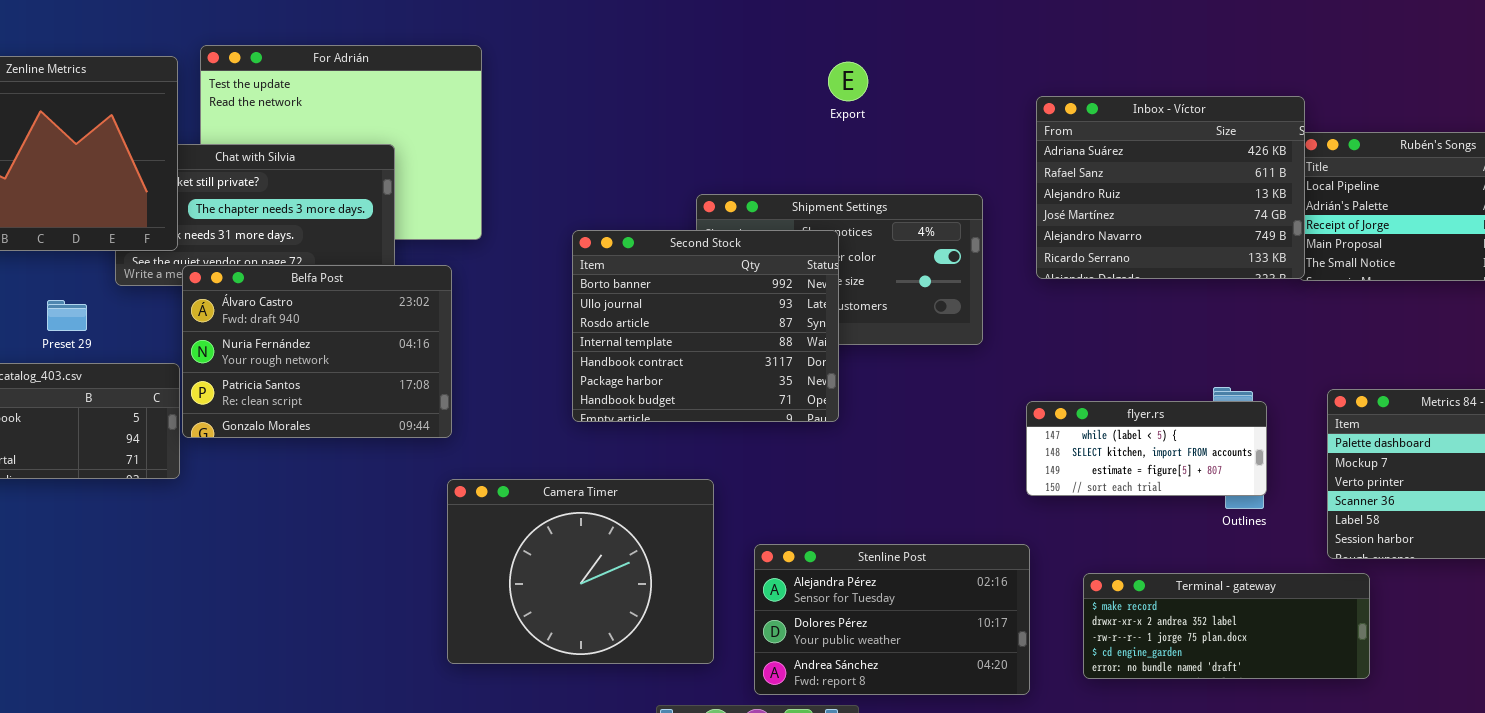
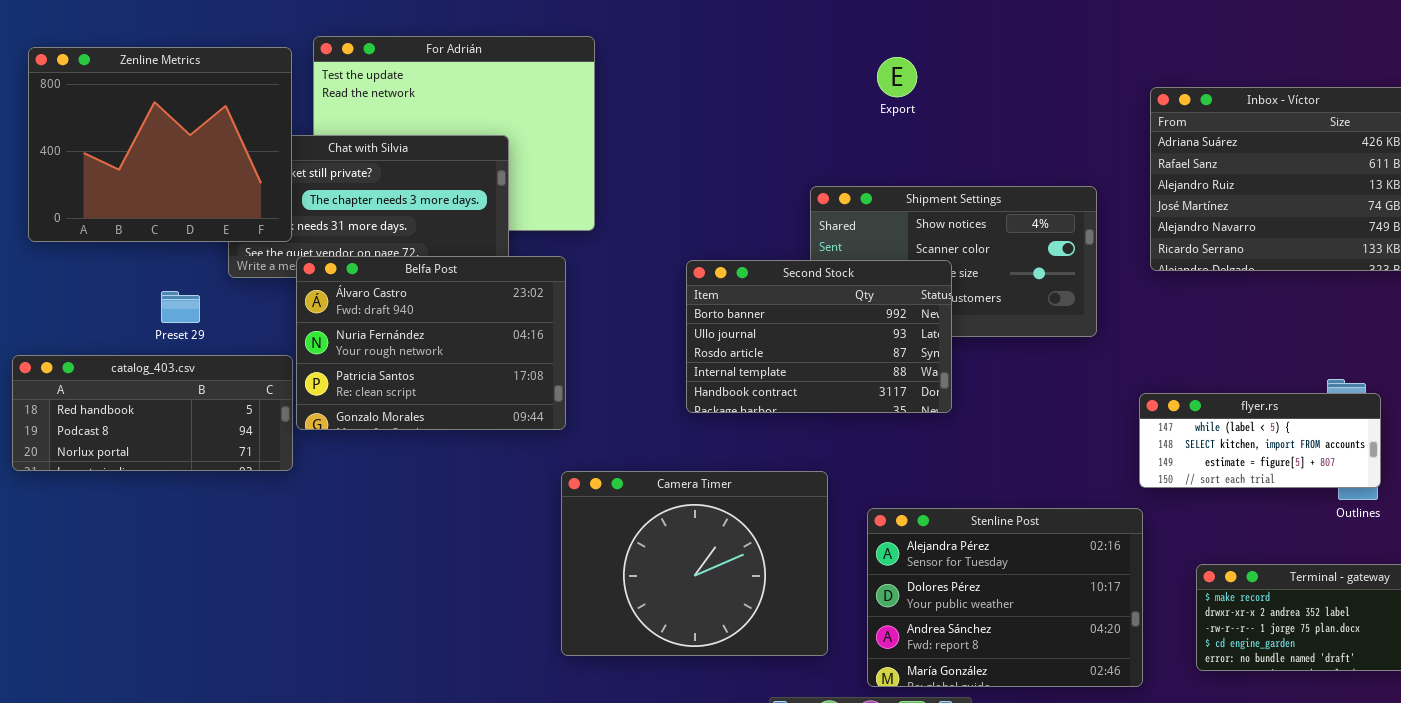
Export: [828,62,868,101] -> [877,57,917,97], moved
Second Stock: [572,230,839,422] -> [686,260,952,413], resized
Stenline Post: [754,544,1030,695] -> [867,508,1143,687], resized

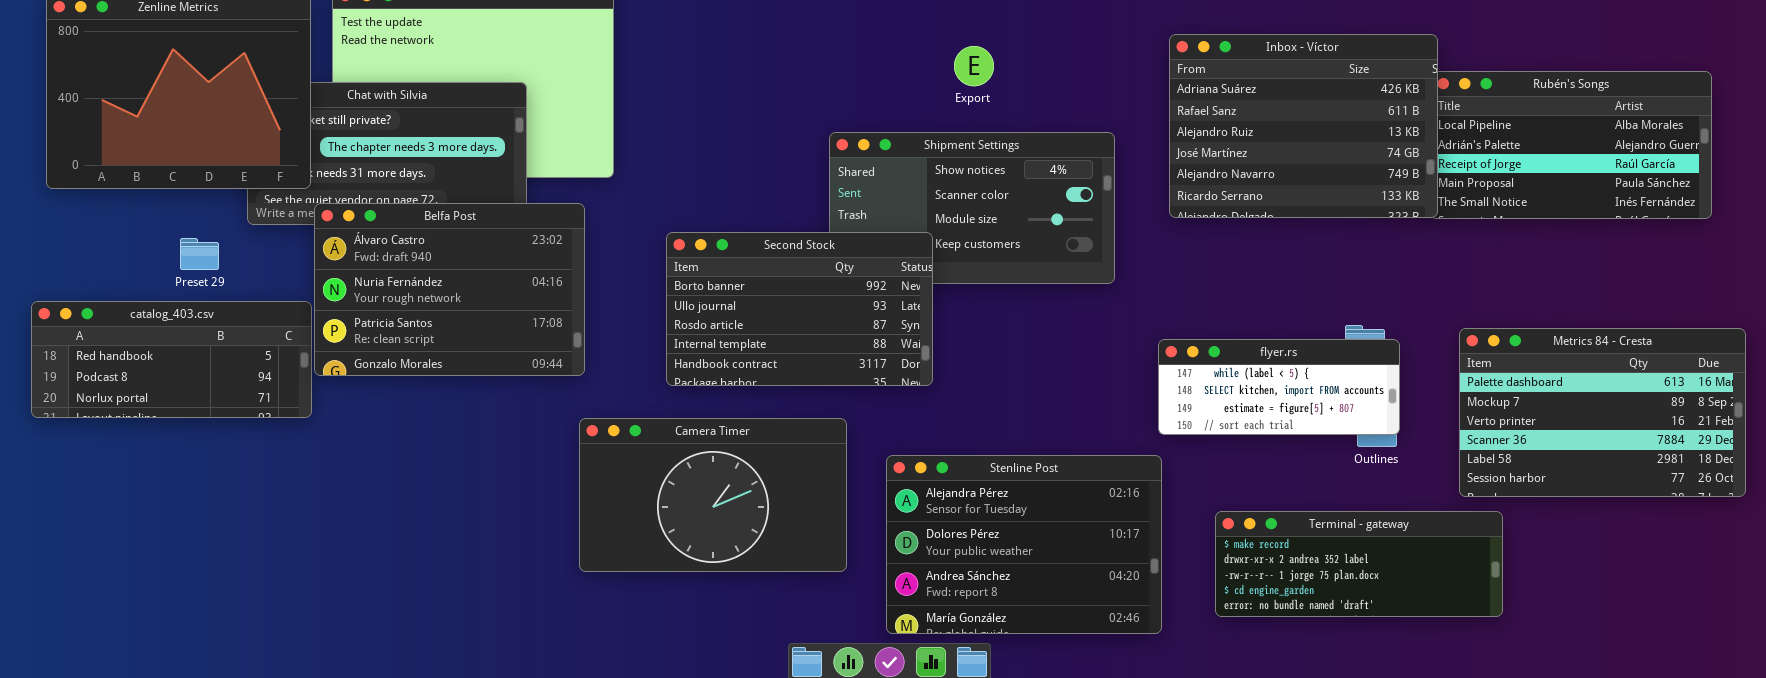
Export: [877,57,917,97] -> [954,46,994,86], moved
Second Stock: [686,260,952,413] -> [666,232,933,386], moved
Camera Timer: [561,471,828,656] -> [579,418,847,572], resized

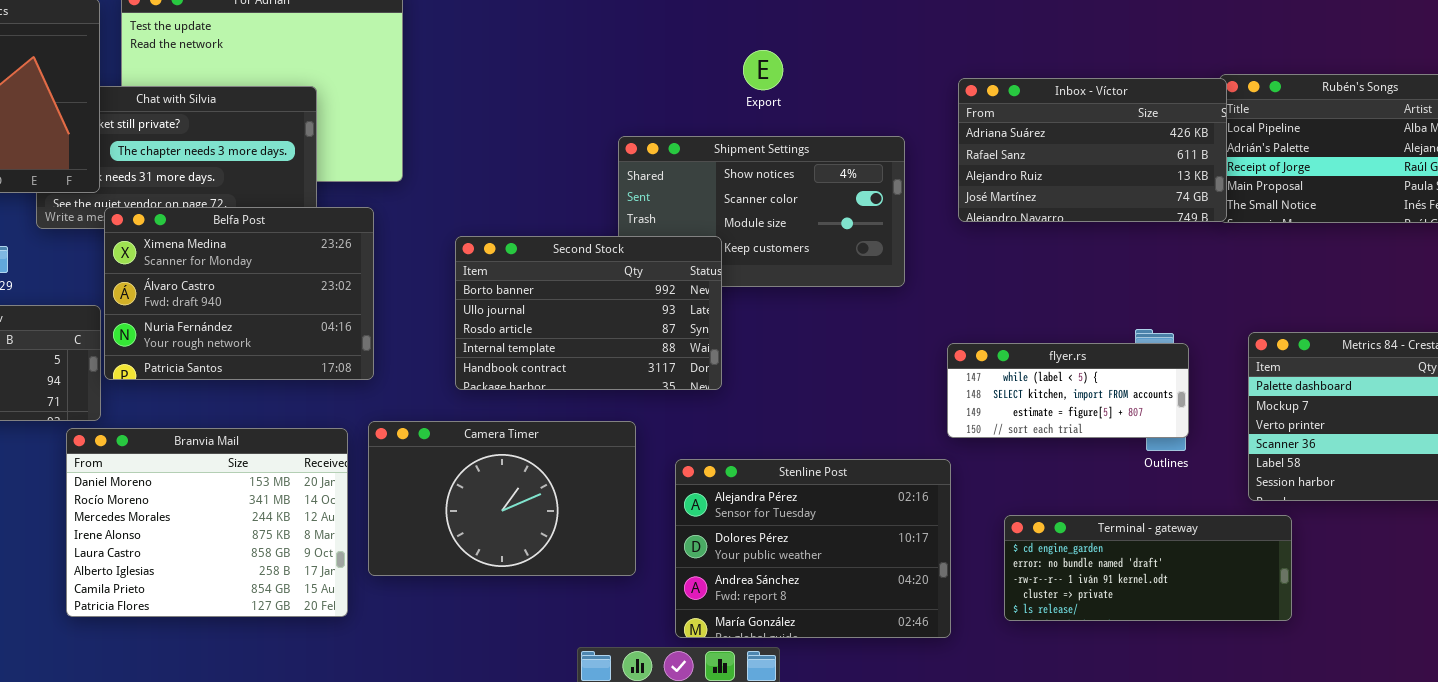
Inbox - Víctor: [1169,34,1438,218] -> [958,78,1227,222], resized
Belfa Post: [314,203,585,376] -> [104,207,374,380], scrolled up 1 row
Branvia Mail: none -> [66,428,348,617], opened
Terminal - gateway: [1215,511,1503,617] -> [1004,515,1292,621], scrolled down 3 rows

